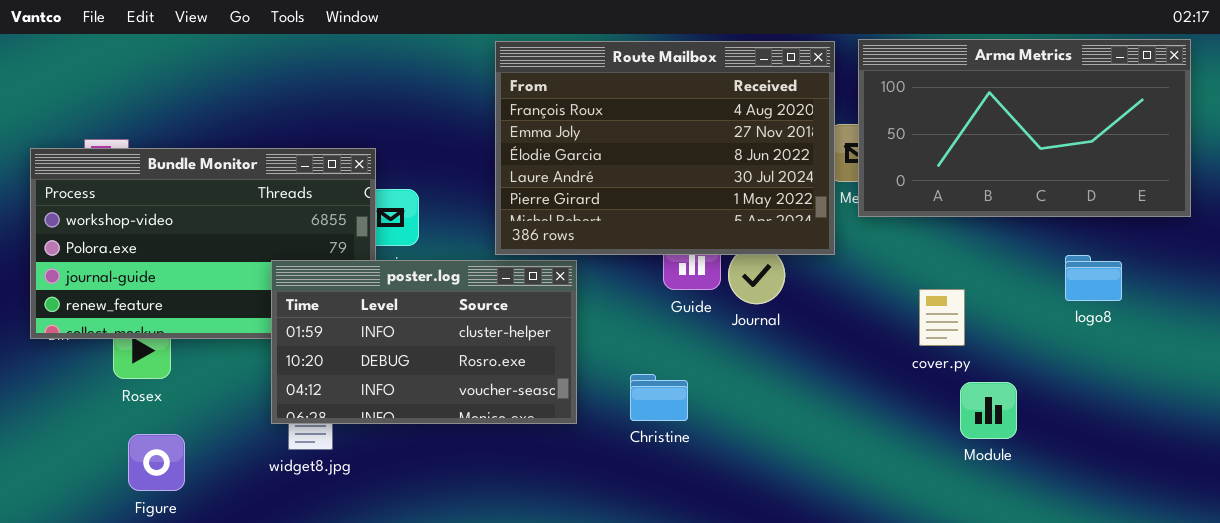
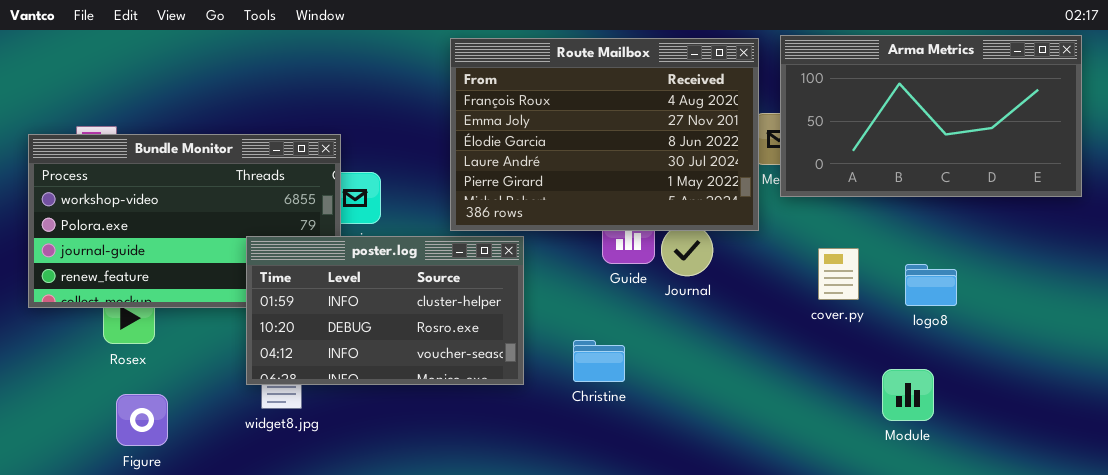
logo8: [1065,255,1122,301] -> [905,264,957,306], moved
cover.py: [919,289,965,346] -> [818,248,859,300], moved
Module: [960,382,1017,439] -> [882,369,934,421], moved

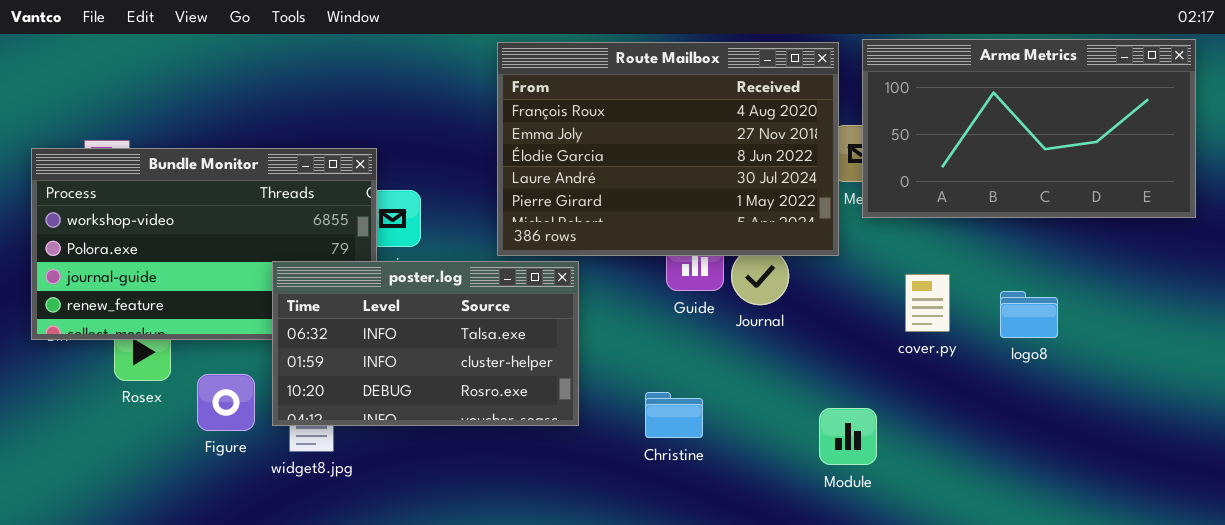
poster.log: [246,236,524,385] -> [272,261,579,426], scrolled up 1 row
Christine: [573,340,625,382] -> [645,392,703,438], moved
Module: [882,369,934,421] -> [819,408,877,465], moved
Figure: [116,394,168,446] -> [197,374,255,431], moved

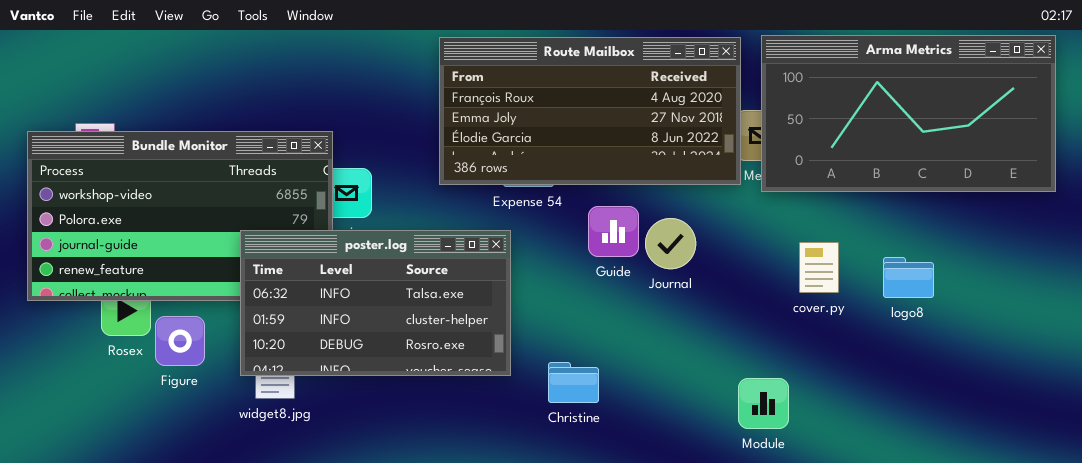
Route Mailbox: [497,42,839,256] -> [439,37,741,185], resized
Figure: [197,374,255,431] -> [155,316,205,366], moved
Christine: [645,392,703,438] -> [548,362,599,403], moved
Module: [819,408,877,465] -> [738,378,789,429], moved

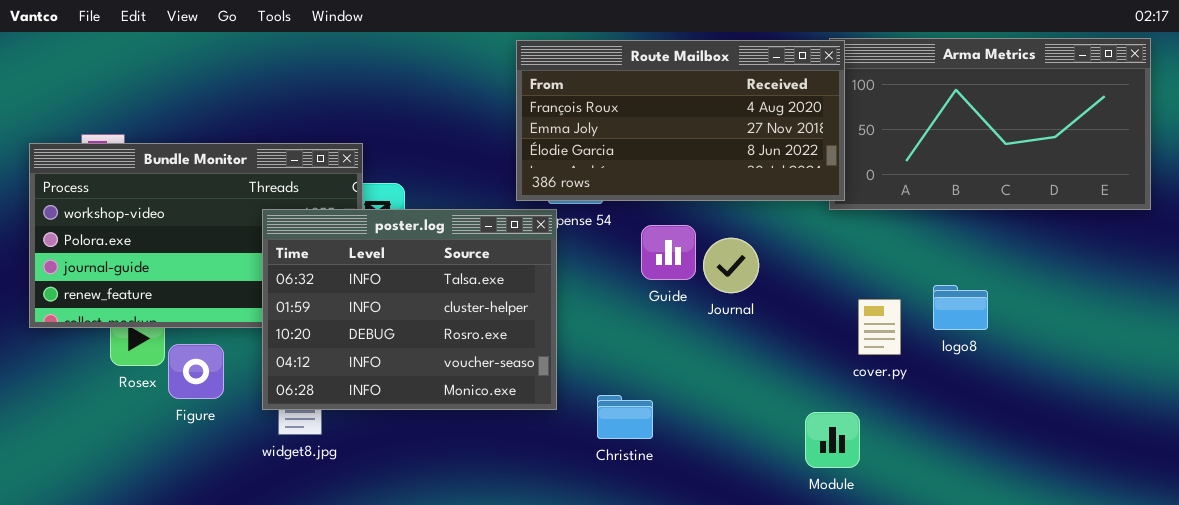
Route Mailbox: [439,37,741,185] -> [516,40,845,201], moved
poster.log: [240,230,511,376] -> [262,209,557,410], resized
cover.py: [799,242,839,293] -> [858,299,901,355], moved
logo8: [883,257,934,298] -> [933,285,988,330], moved

